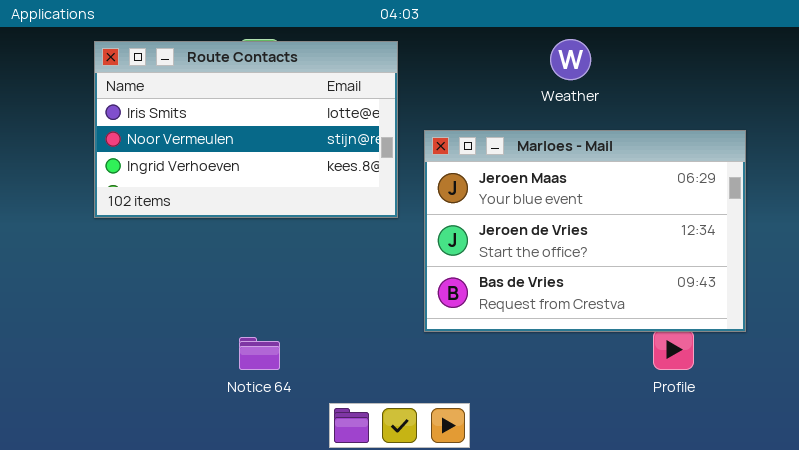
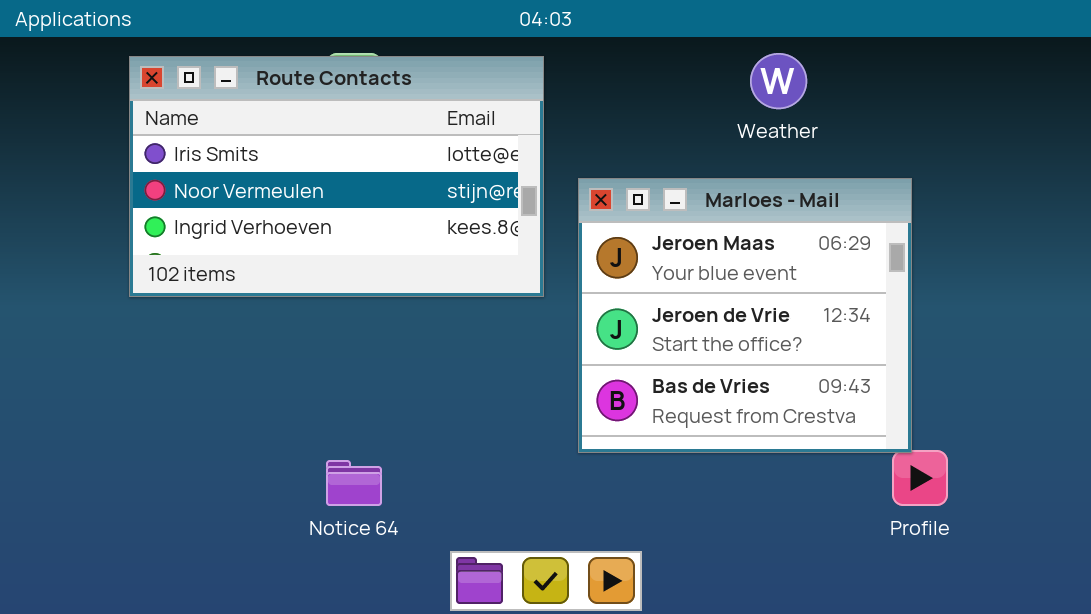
Marloes - Mail: [424,130,746,332] -> [578,178,912,453], resized

